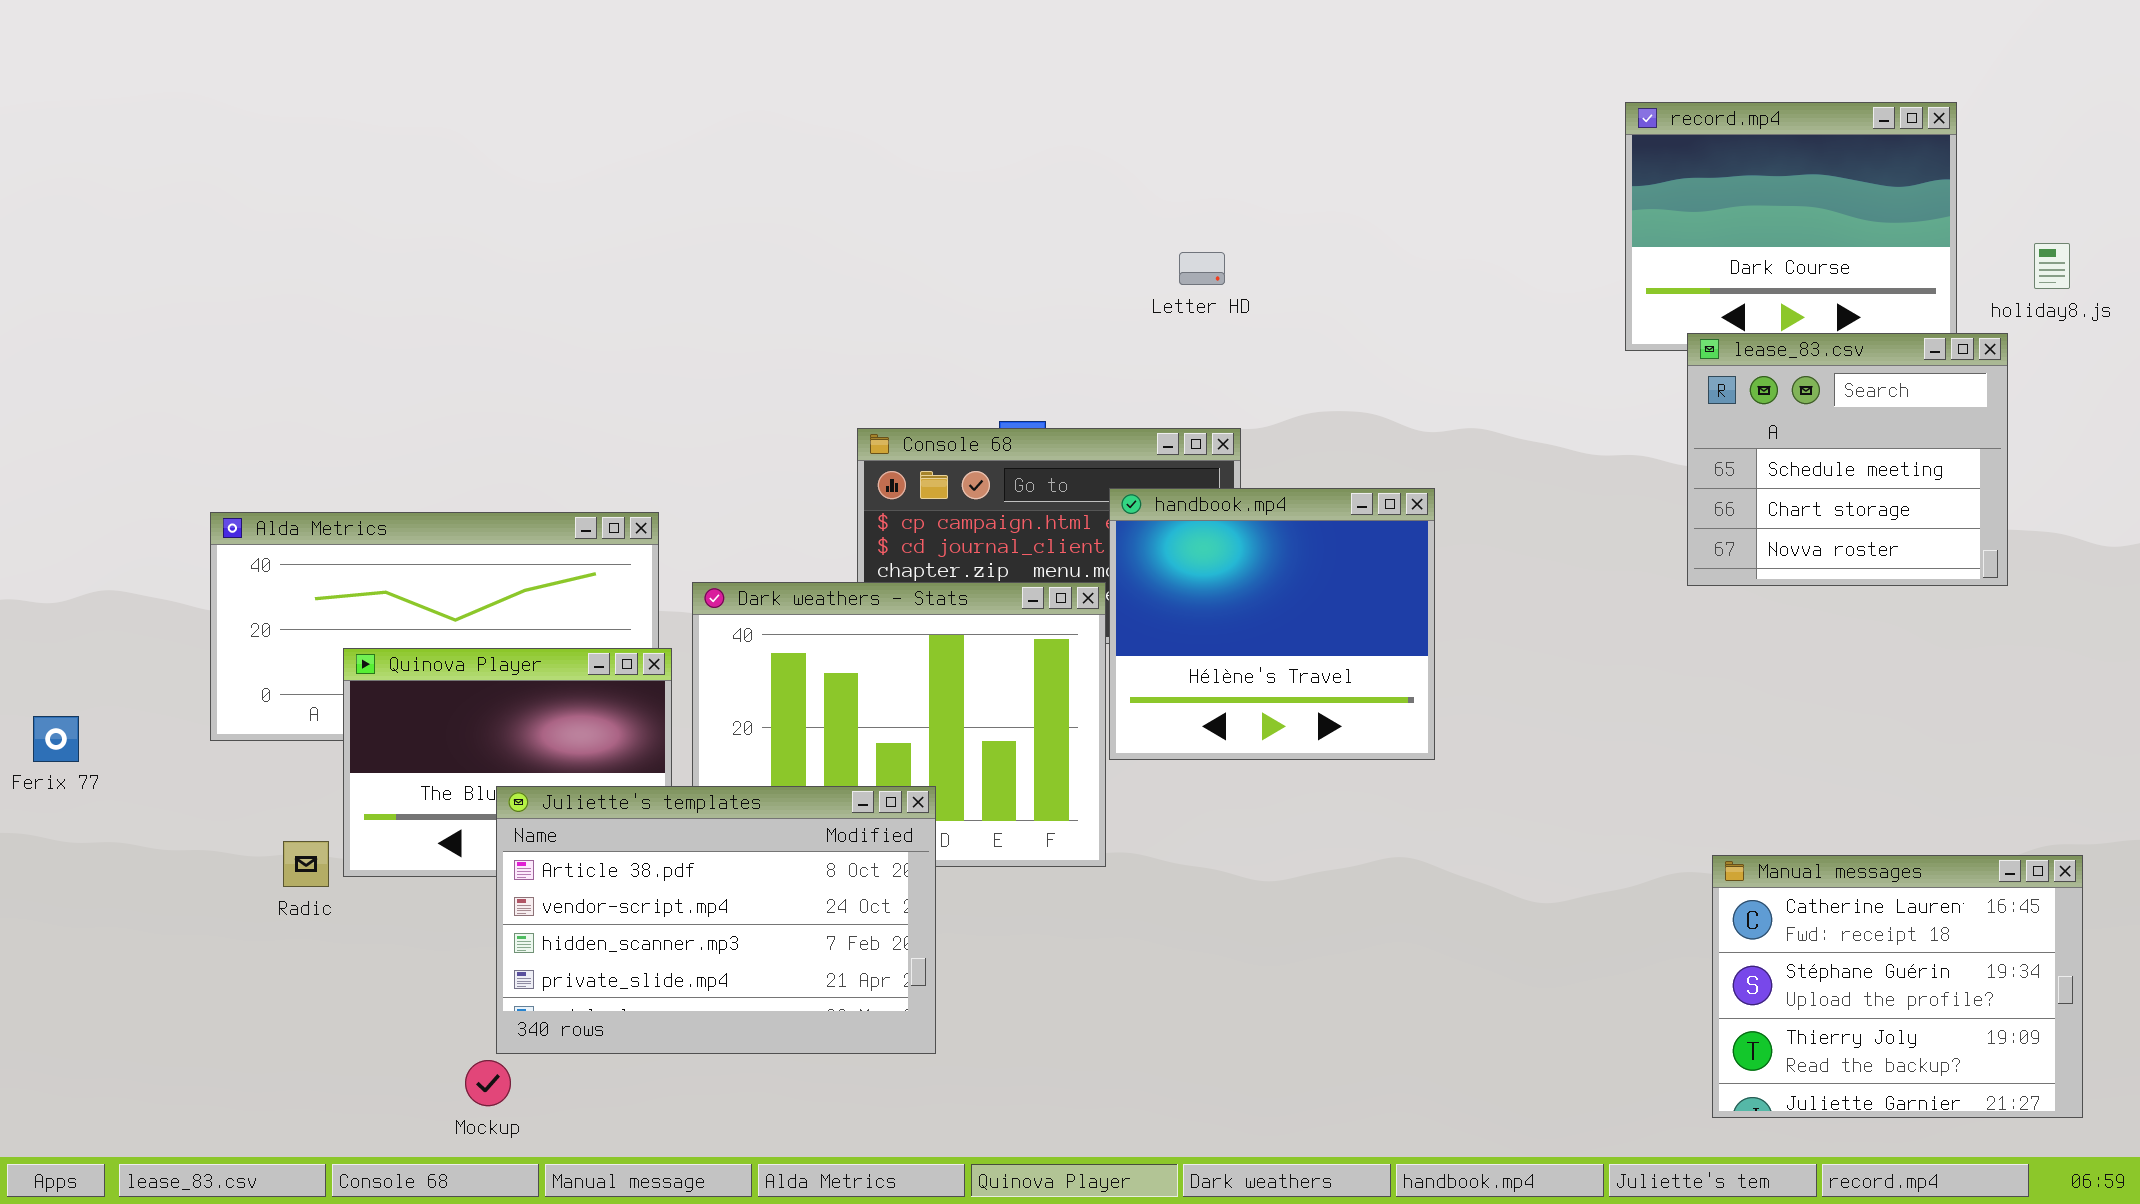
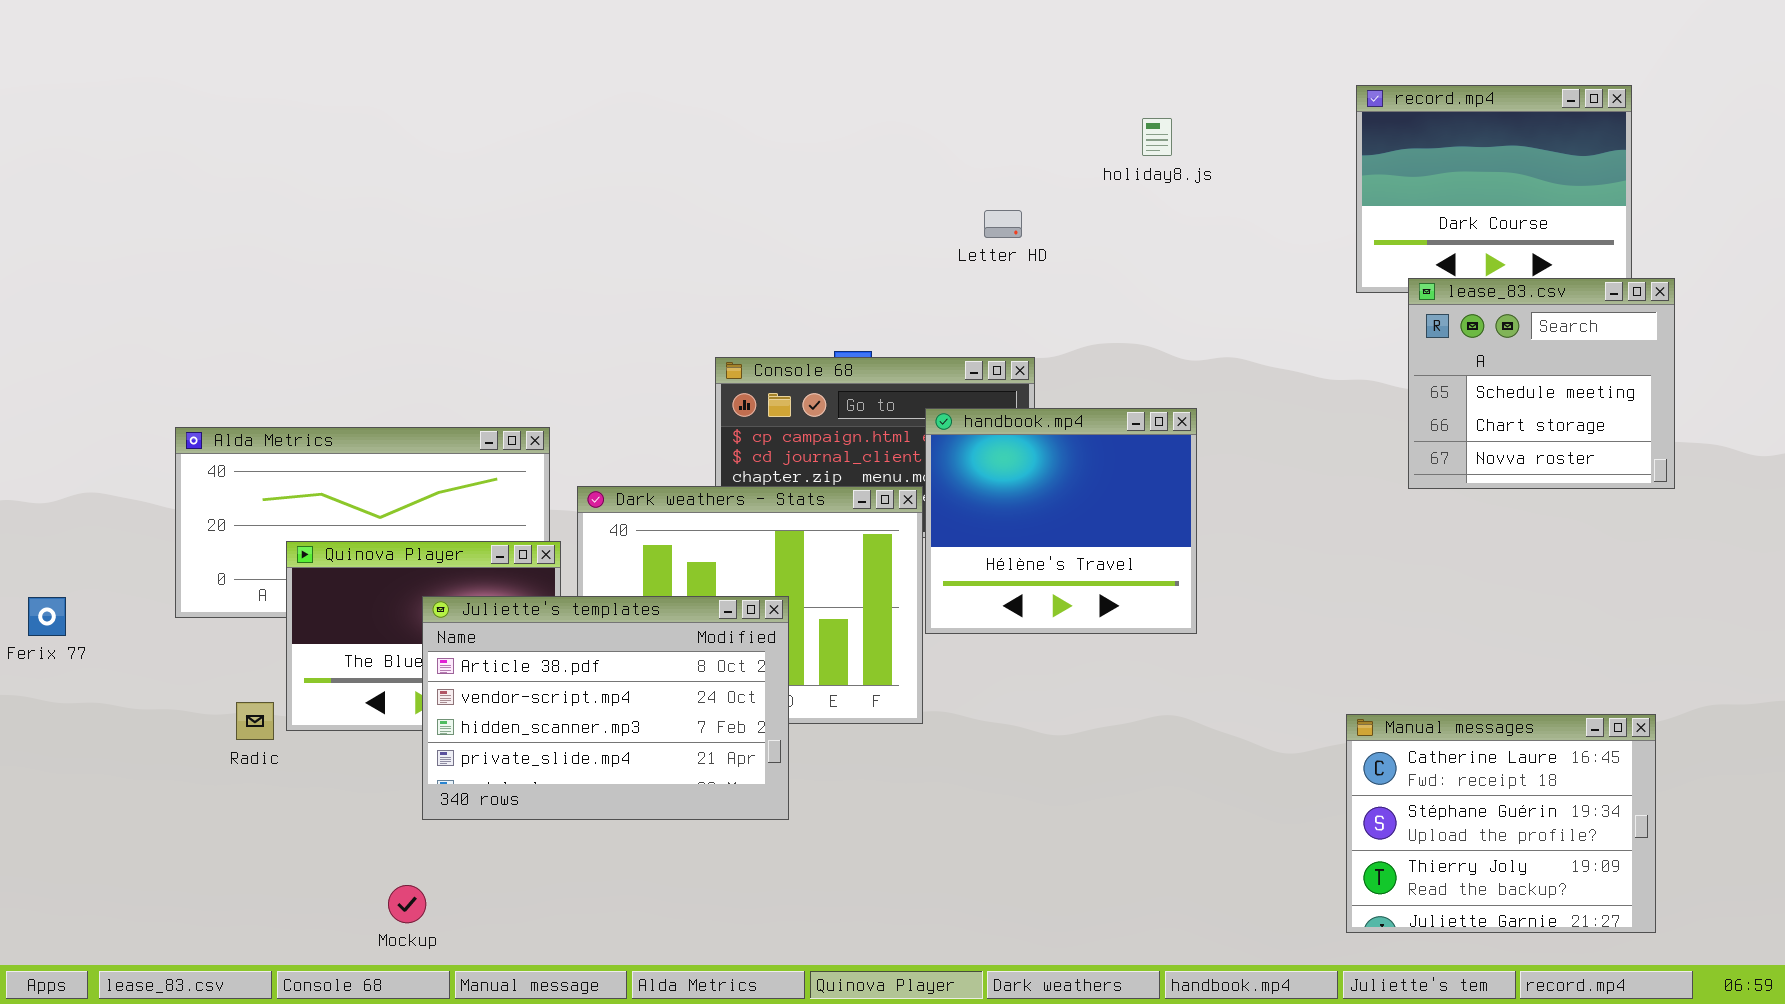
holiday8.js: [2034,243,2070,289] -> [1142,118,1172,156], moved
Juliette's templates: [496,786,936,1054] -> [422,596,789,820], moved
Manual messages: [1712,855,2083,1118] -> [1346,714,1656,933], moved

